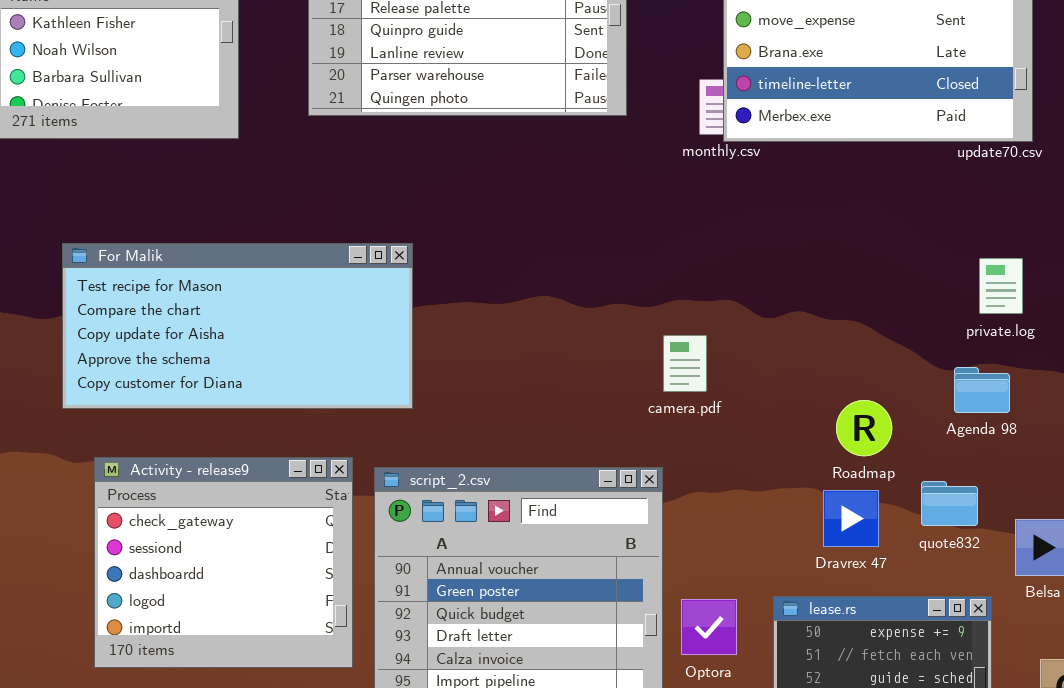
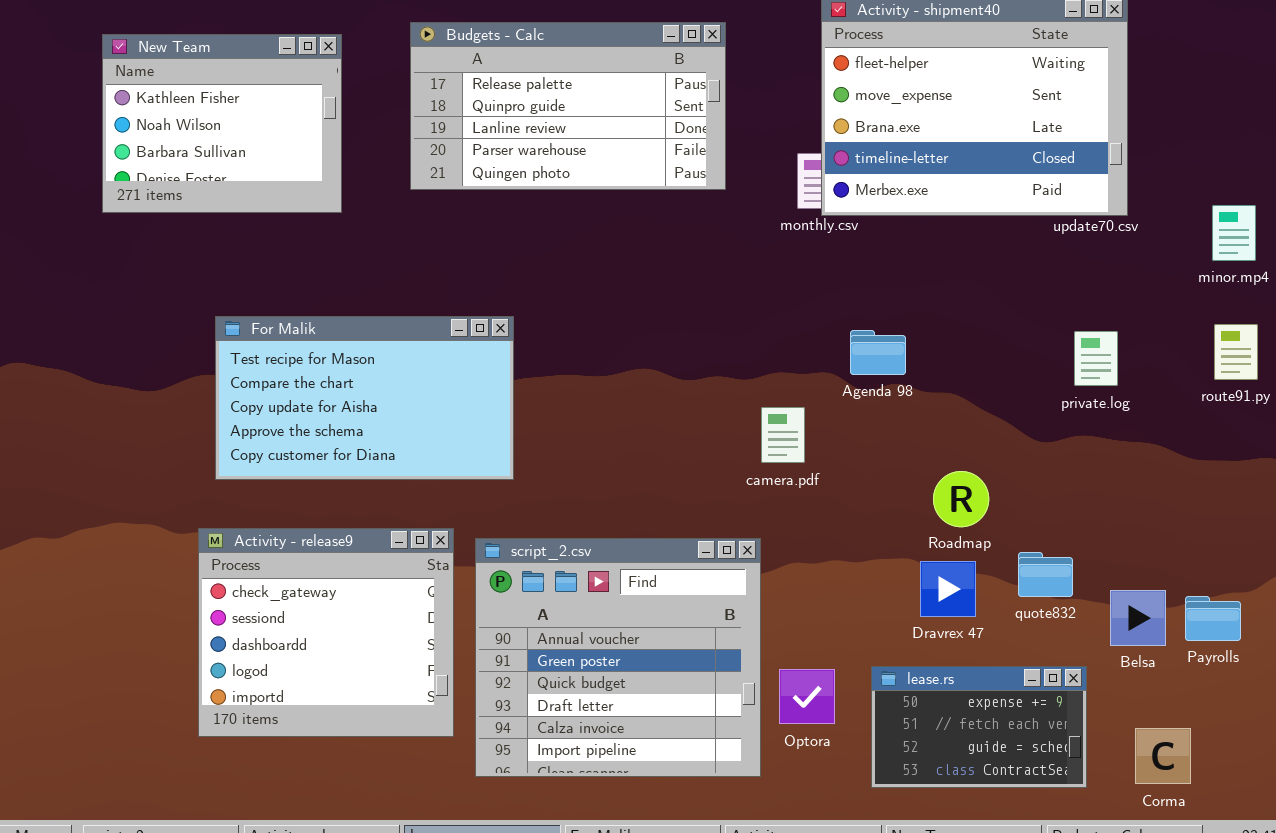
For Malik: [62,243,413,409] -> [215,316,514,480], resized
Agenda 98: [954,367,1010,413] -> [850,330,906,375], moved

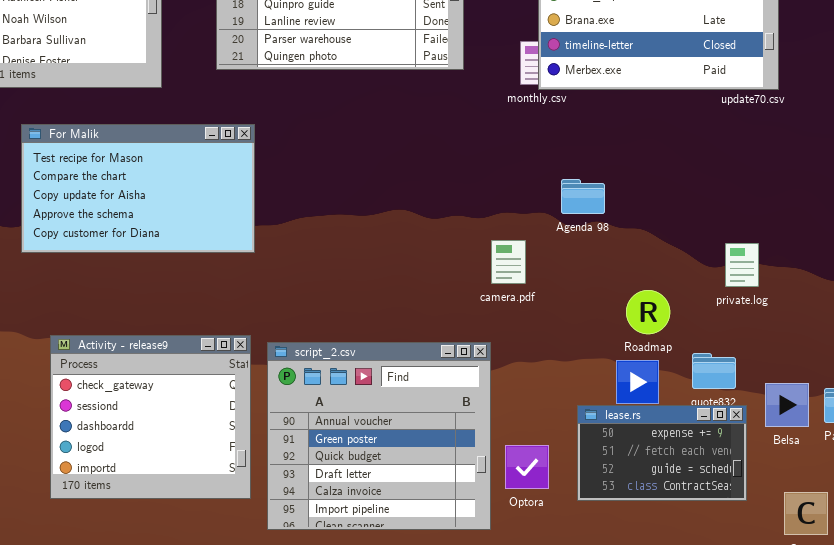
For Malik: [215,316,514,480] -> [21,124,255,253], moved
private.log: [1074,331,1118,386] -> [725,243,759,287], moved
lease.rs: [871,666,1087,788] -> [577,405,747,501], moved

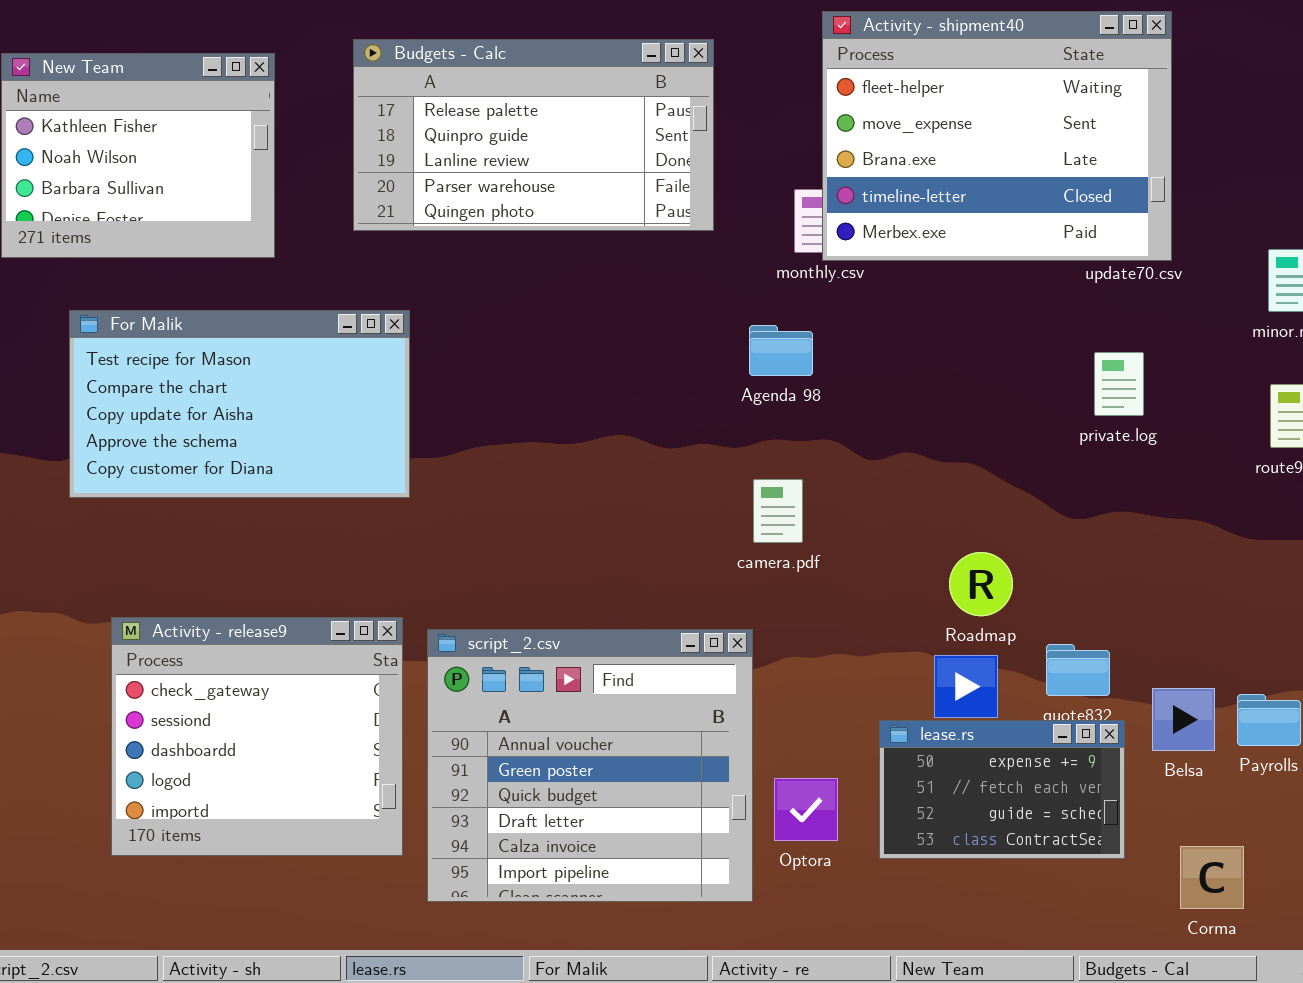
Agenda 98: [561,179,605,214] -> [749,325,813,376], moved
private.log: [725,243,759,287] -> [1094,352,1144,416], moved

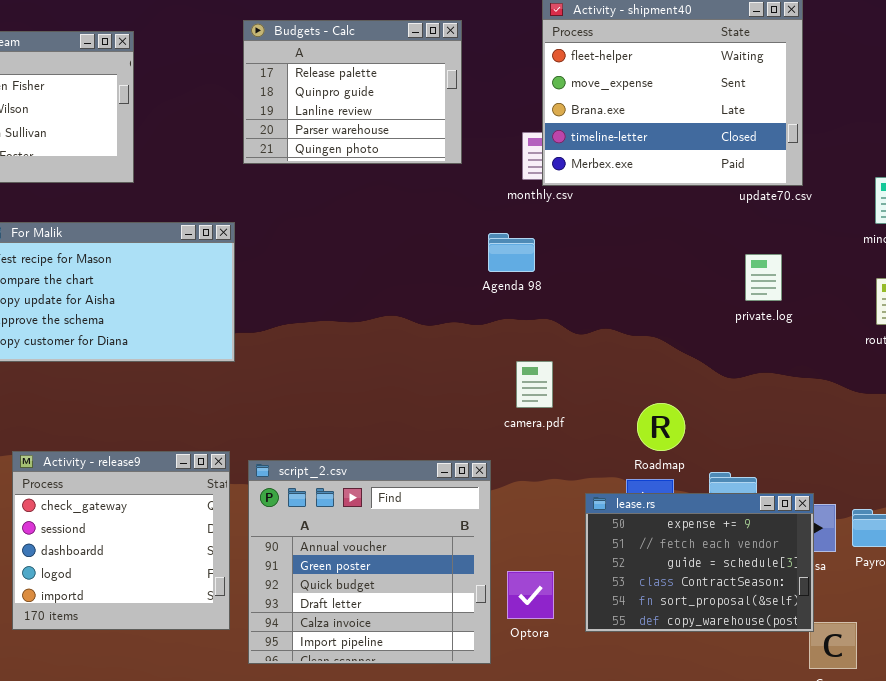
Budgets - Calc: [353,39,714,231] -> [243,20,462,164], resized
camera.pdf: [753,479,803,543] -> [516,361,553,408], moved
lease.rs: [879,720,1125,859] -> [585,493,814,632], resized

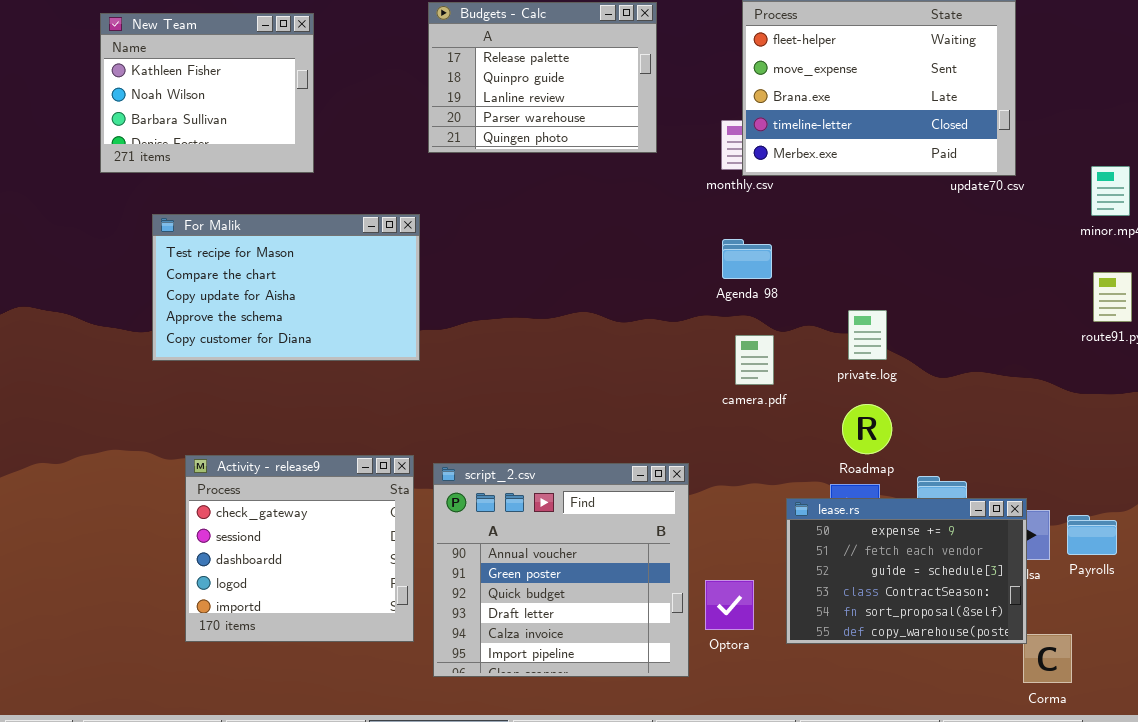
Agenda 98: [488,233,535,272] -> [722,239,772,279], moved
private.log: [745,254,782,301] -> [848,310,887,360], moved
camera.pdf: [516,361,553,408] -> [735,335,774,385], moved

